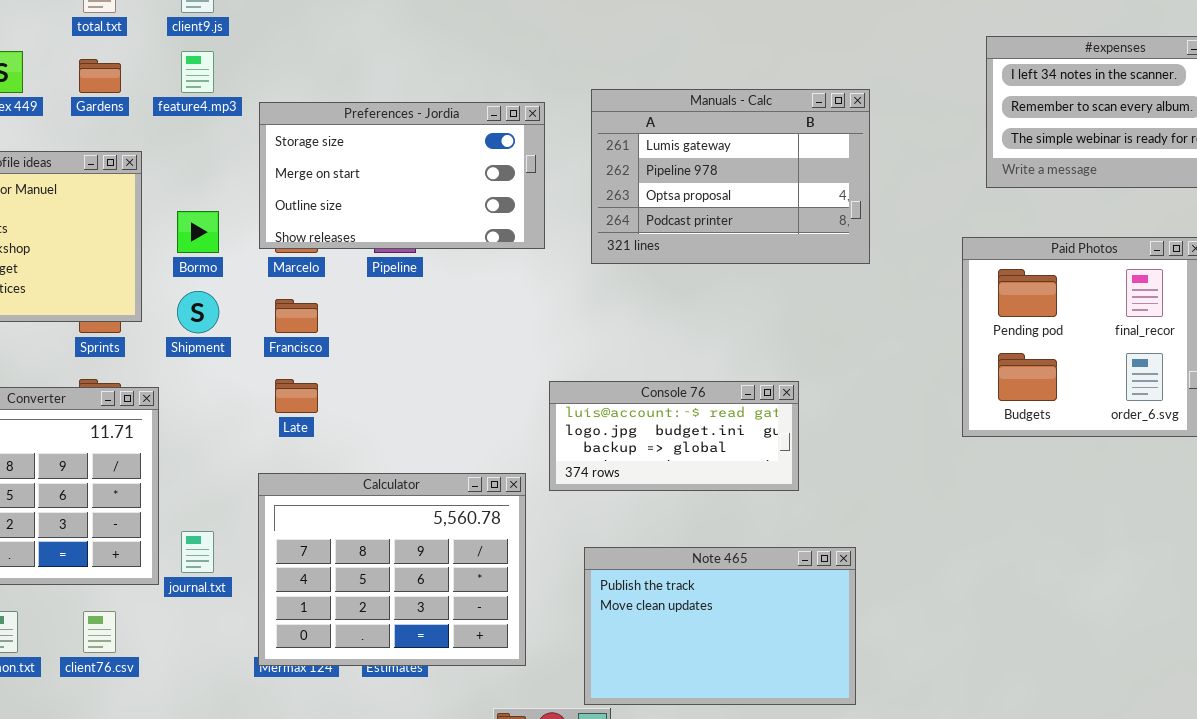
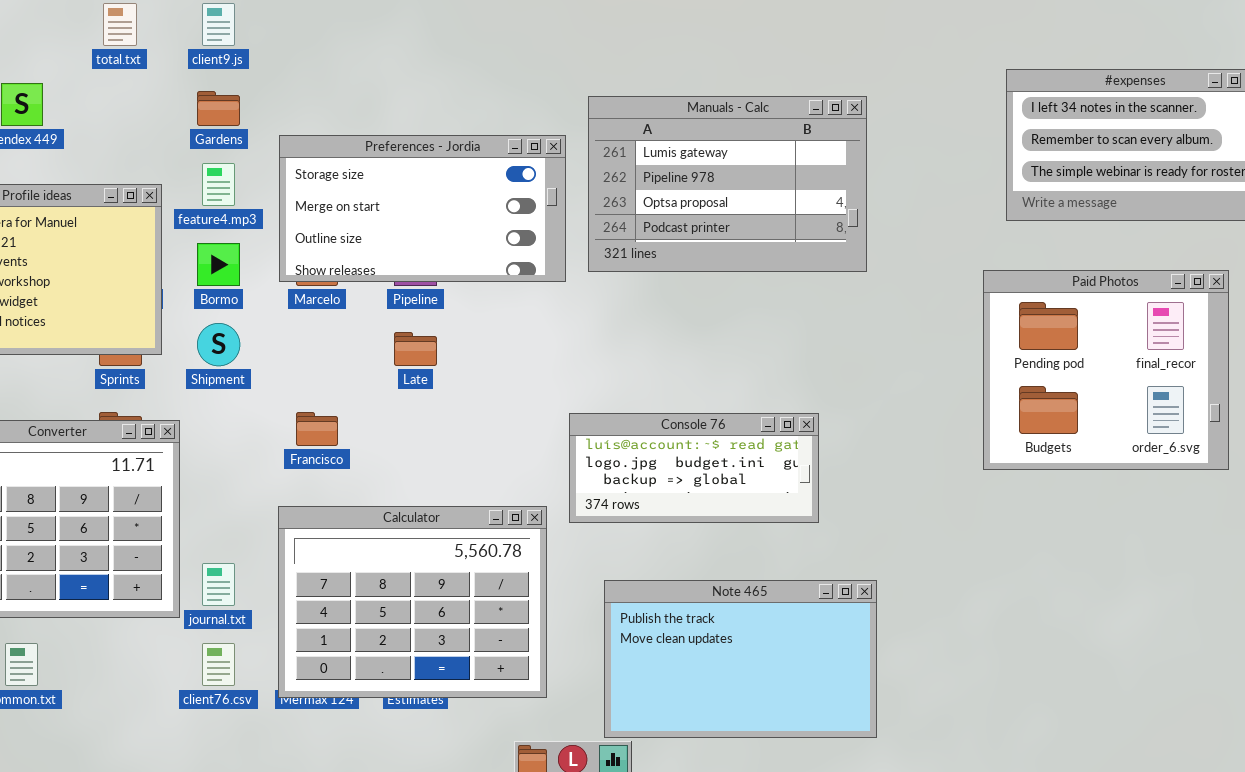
feature4.mp3: [181,51,214,93] -> [202,163,235,206], moved
Gardens: [79,59,121,93] -> [197,91,240,126], moved
Manuals - Calc: [591,89,870,264] -> [588,96,867,272], moved
Francisco: [275,299,318,333] -> [296,412,338,446], moved
Late: [275,379,318,413] -> [394,332,437,366], moved
client76.csv: [83,611,116,653] -> [202,643,235,686], moved

